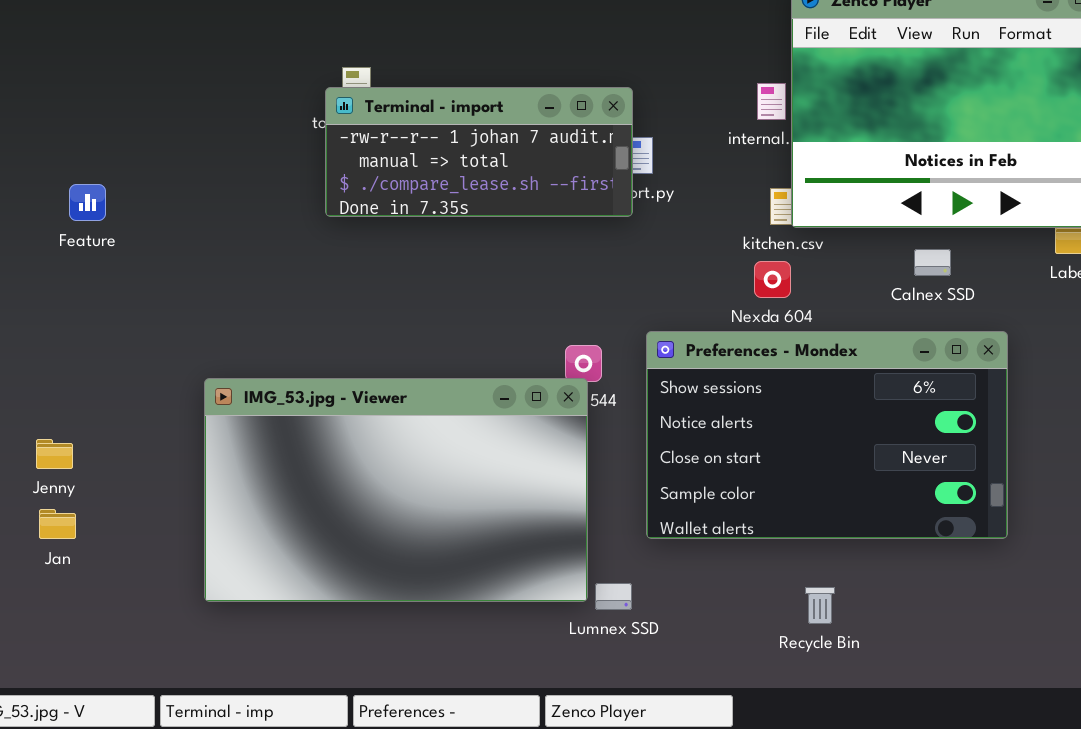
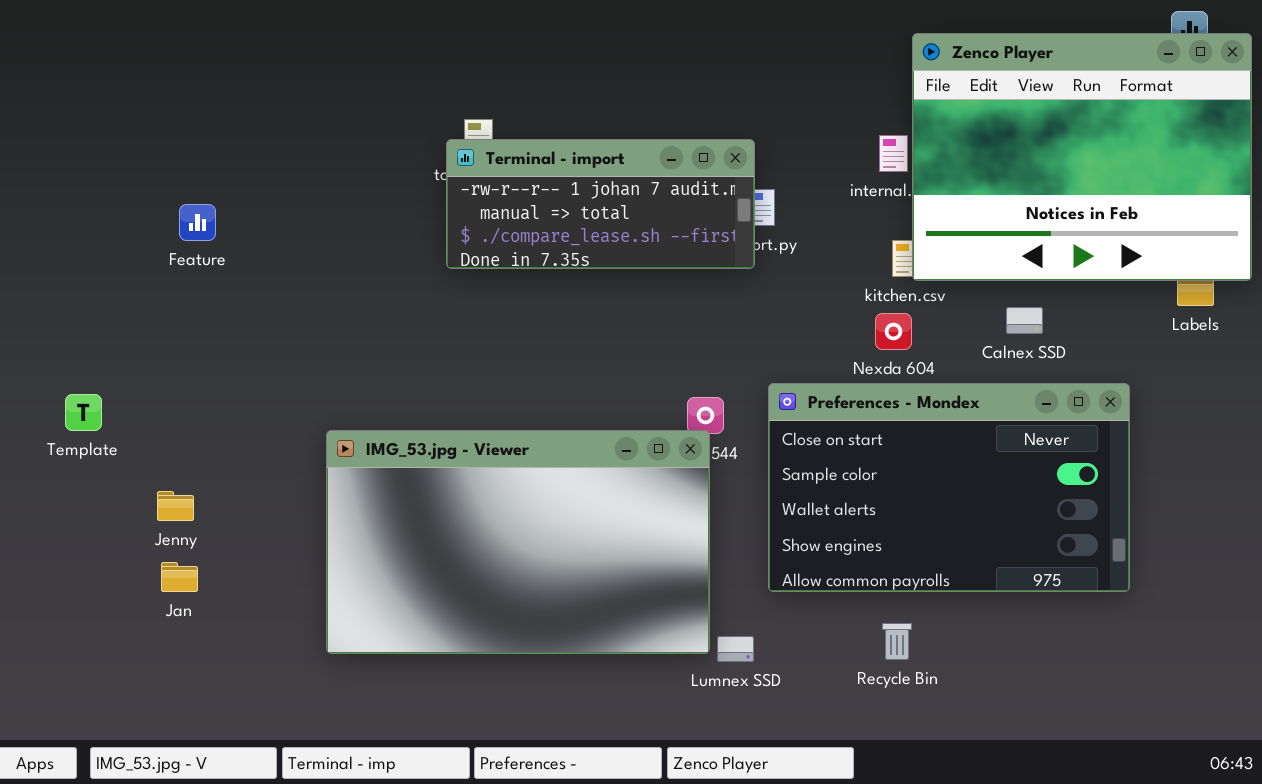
Feature: [69,184,106,221] -> [179,204,216,241], moved
Calnex SSD: [914,249,951,276] -> [1006,307,1043,334], moved
Preferences - Mondex: [646,331,1008,539] -> [768,383,1130,592], scrolled down 2 rows
Recycle Bin: [805,587,835,624] -> [882,623,912,660], moved

